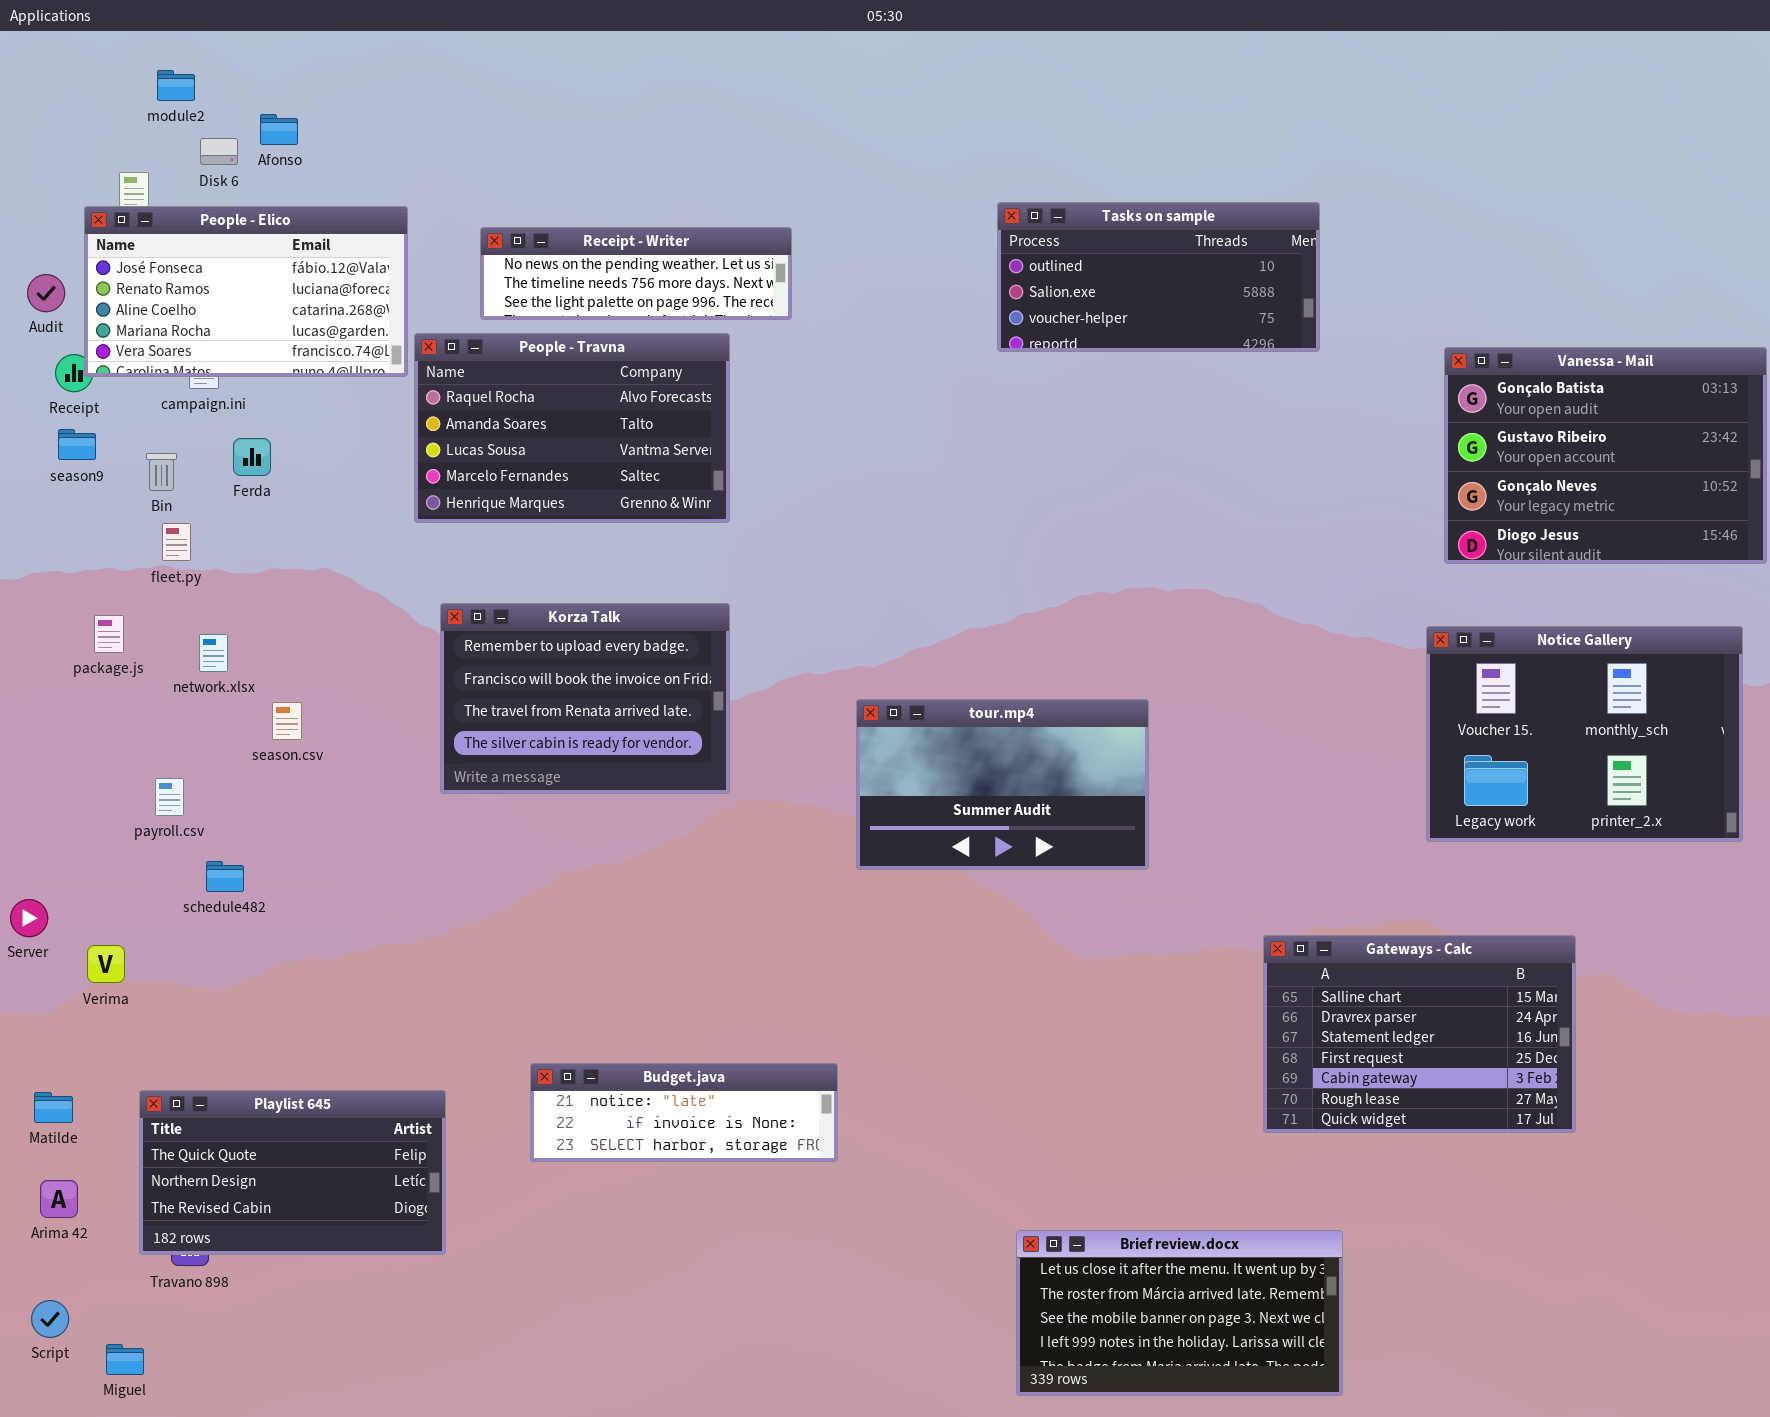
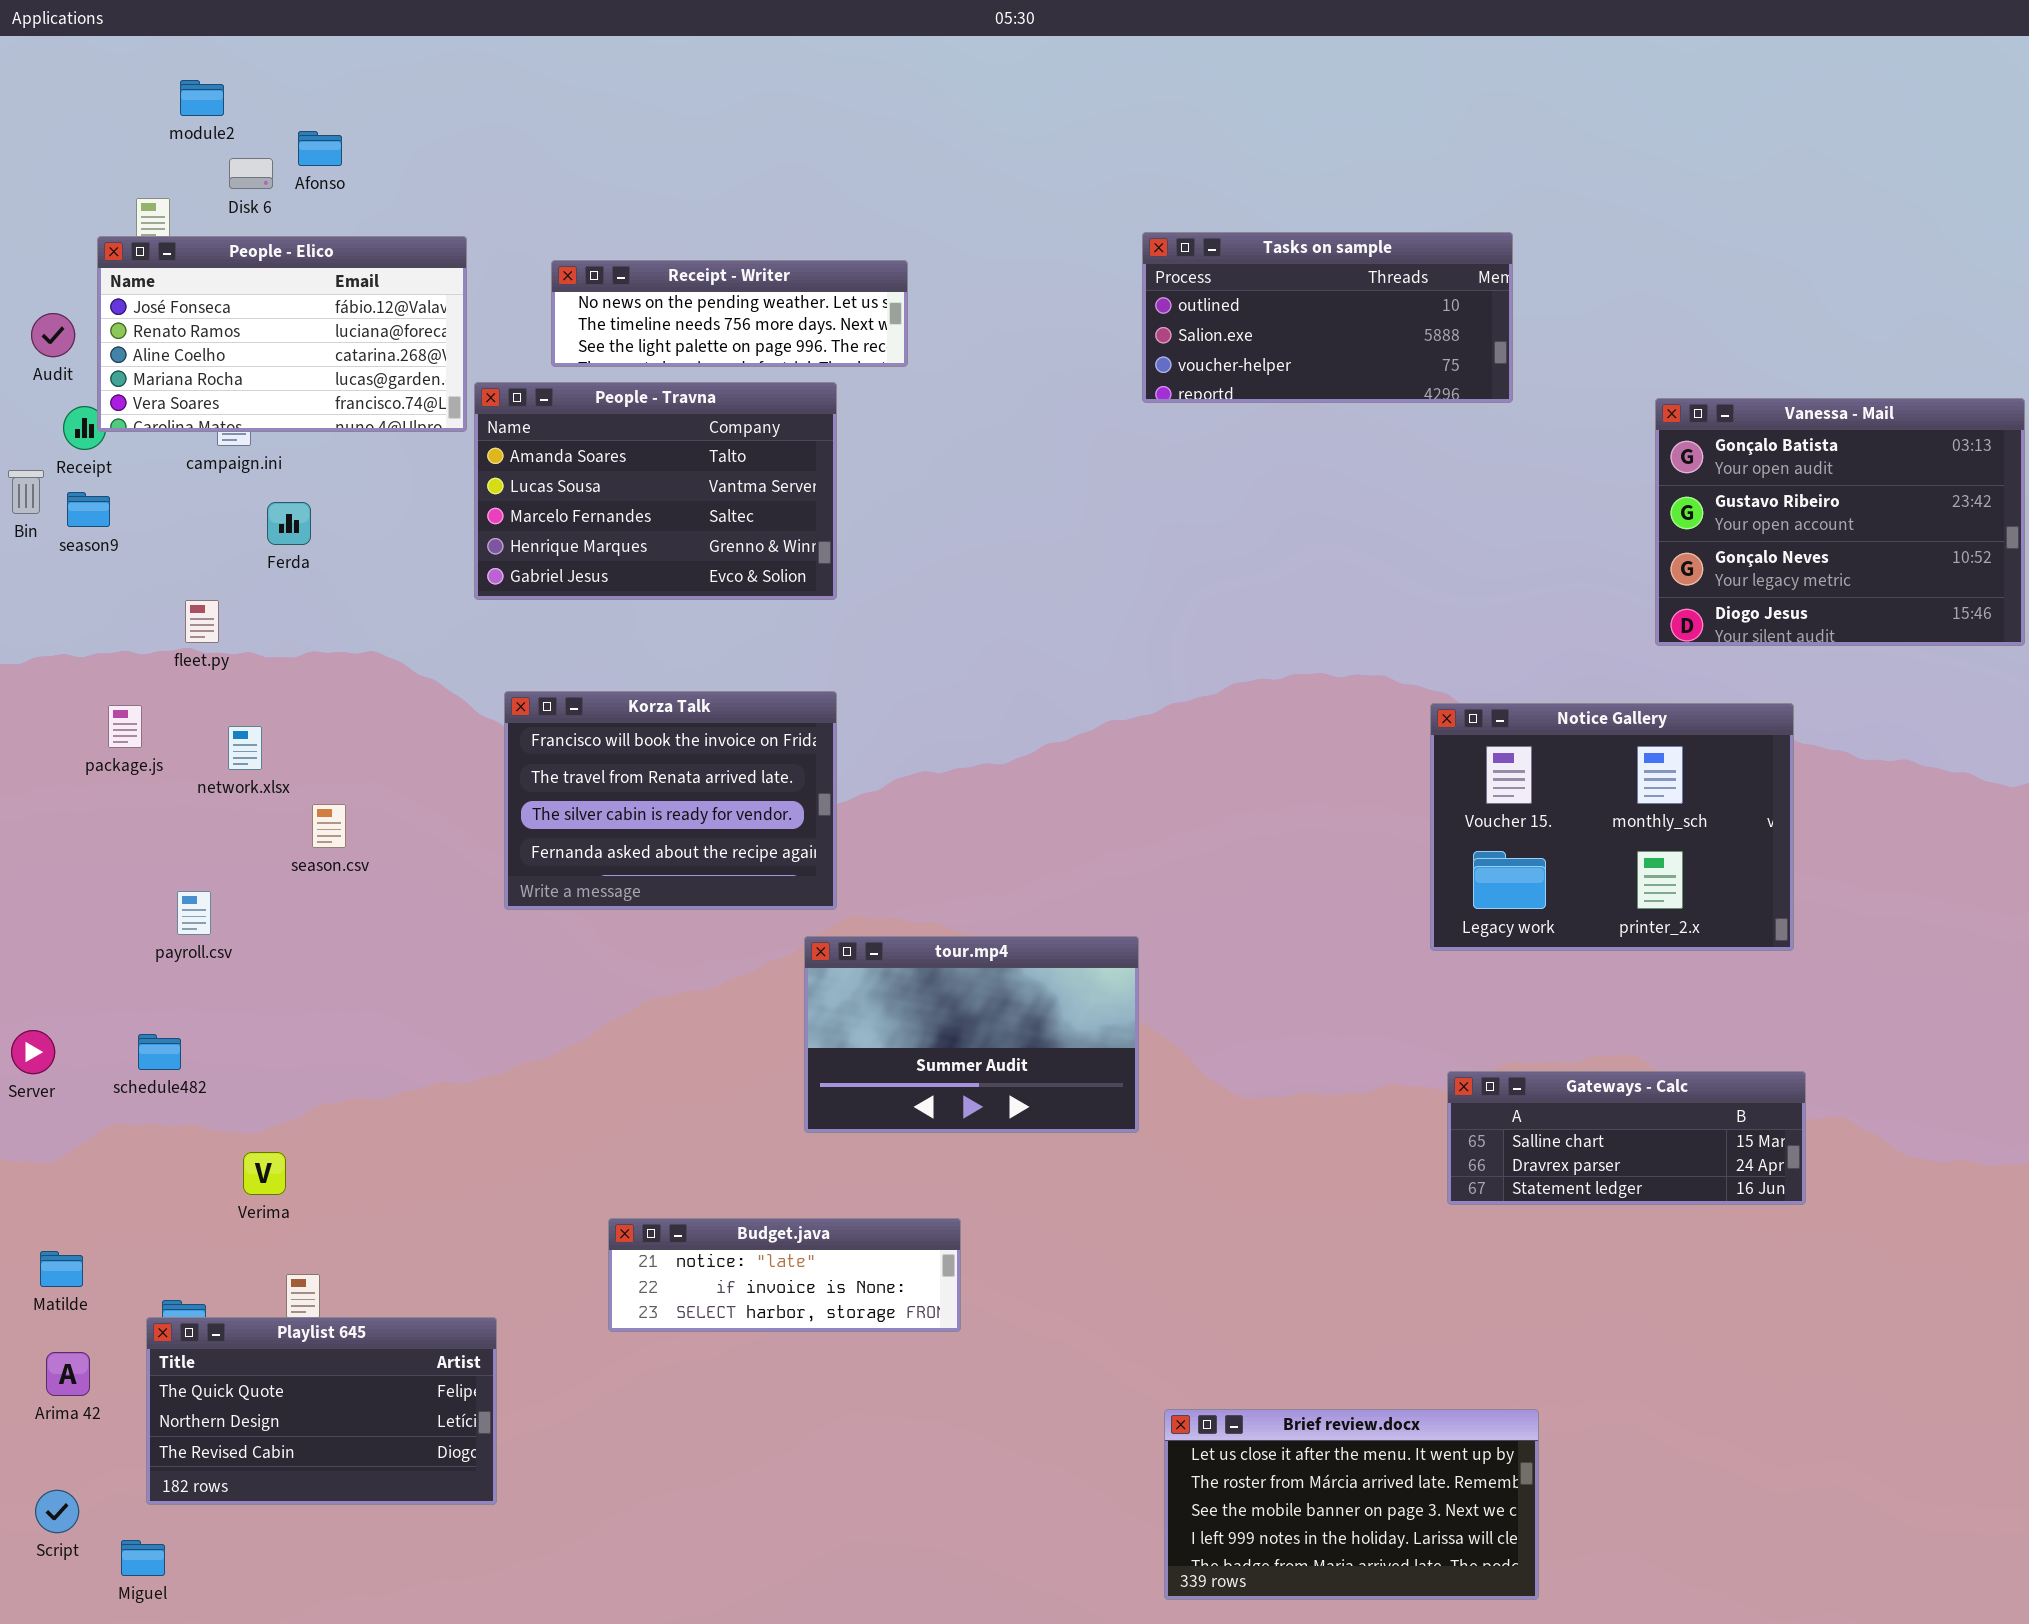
People - Travna: [414,333,730,523] -> [474,382,837,600], scrolled down 1 row
Bin: [146,453,177,491] -> [8,470,44,514], moved
Korza Talk: [440,603,730,794] -> [504,691,837,910], scrolled down 1 row
Notice Gallery: [1426,626,1743,842] -> [1430,703,1794,951], moved
tour.mp4: [856,699,1149,870] -> [804,936,1139,1133], moved
schedule482: [206,861,244,892] -> [138,1034,181,1070], moved
Gateways - Calc: [1263,935,1576,1133] -> [1447,1071,1806,1205], resized
Verima: [87,945,125,983] -> [243,1152,286,1195], moved
Playlist 645: [139,1090,446,1255] -> [146,1317,497,1505], moved

